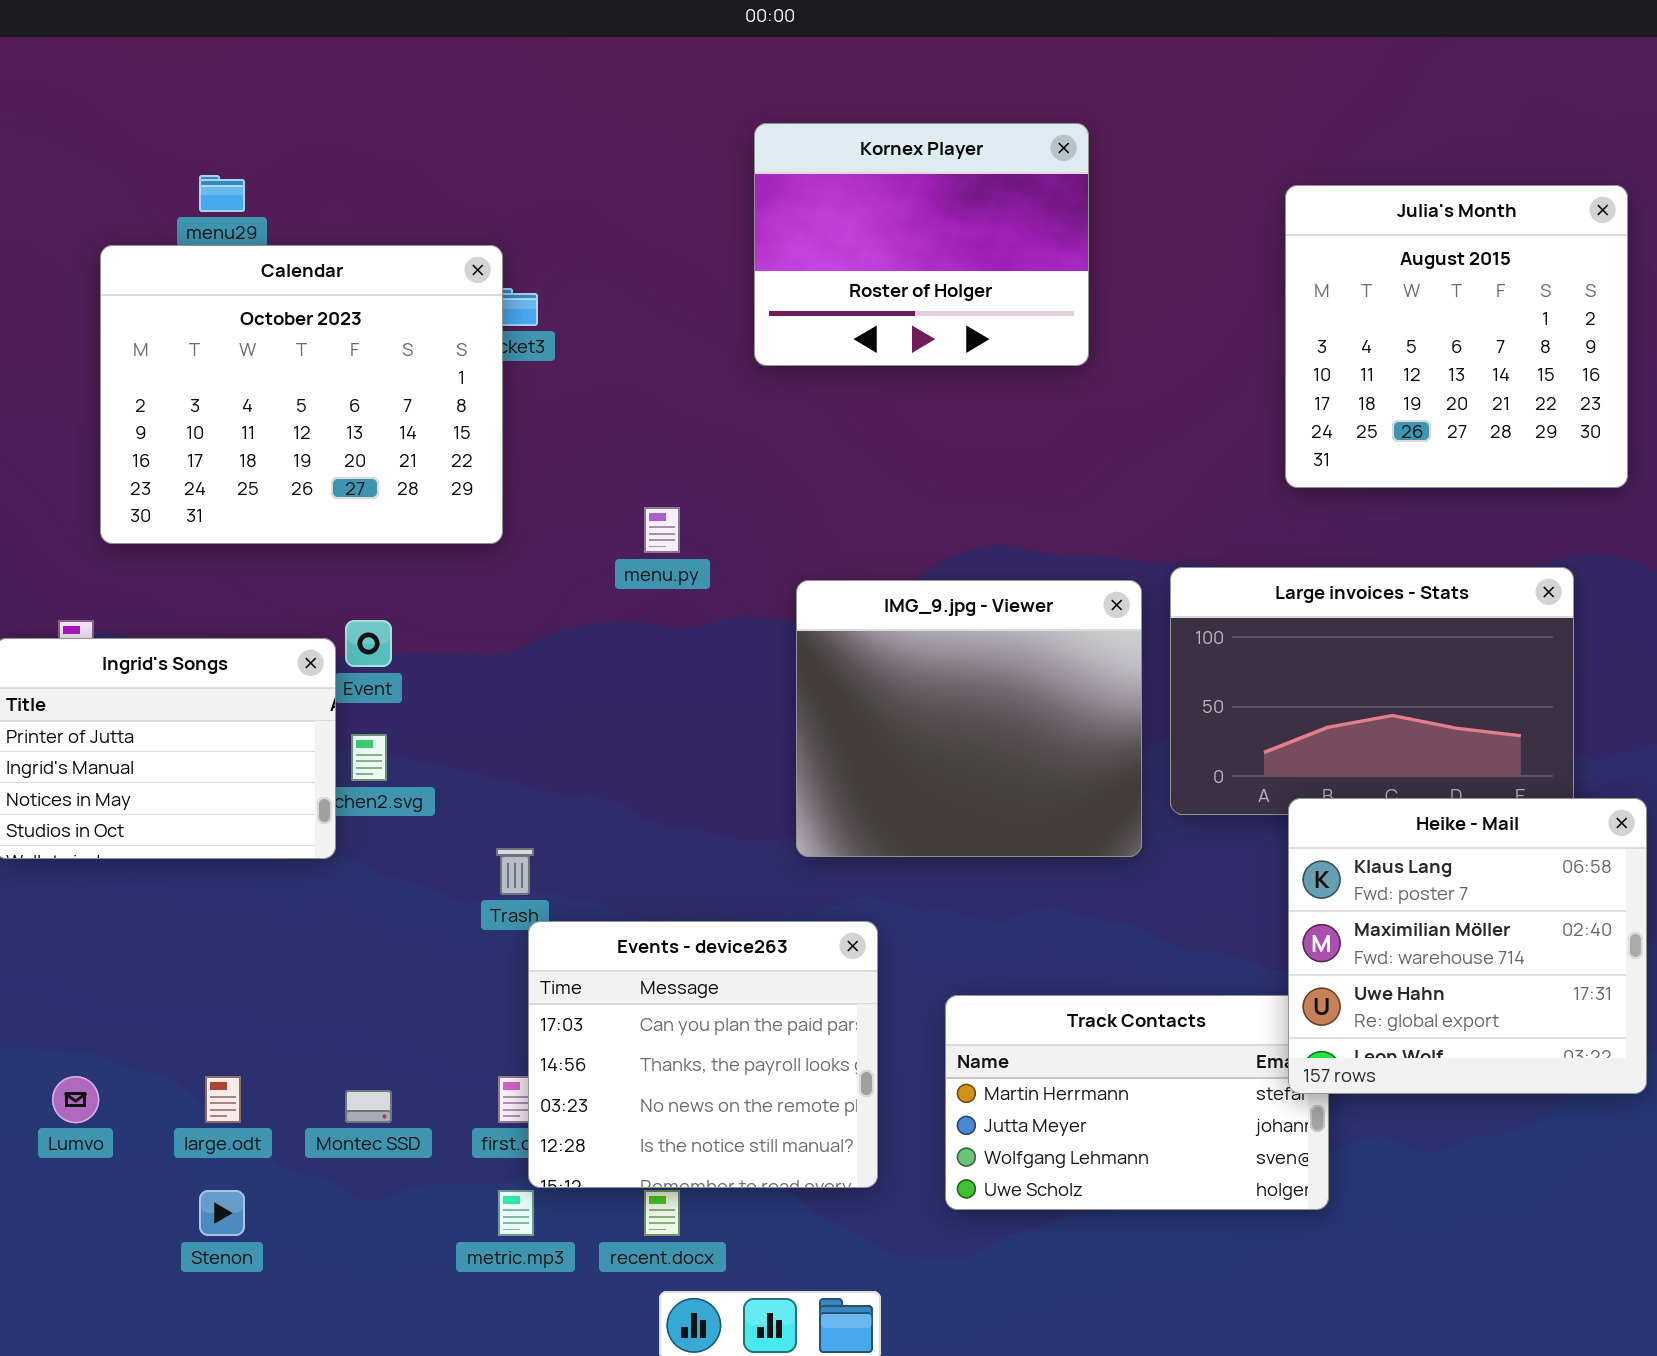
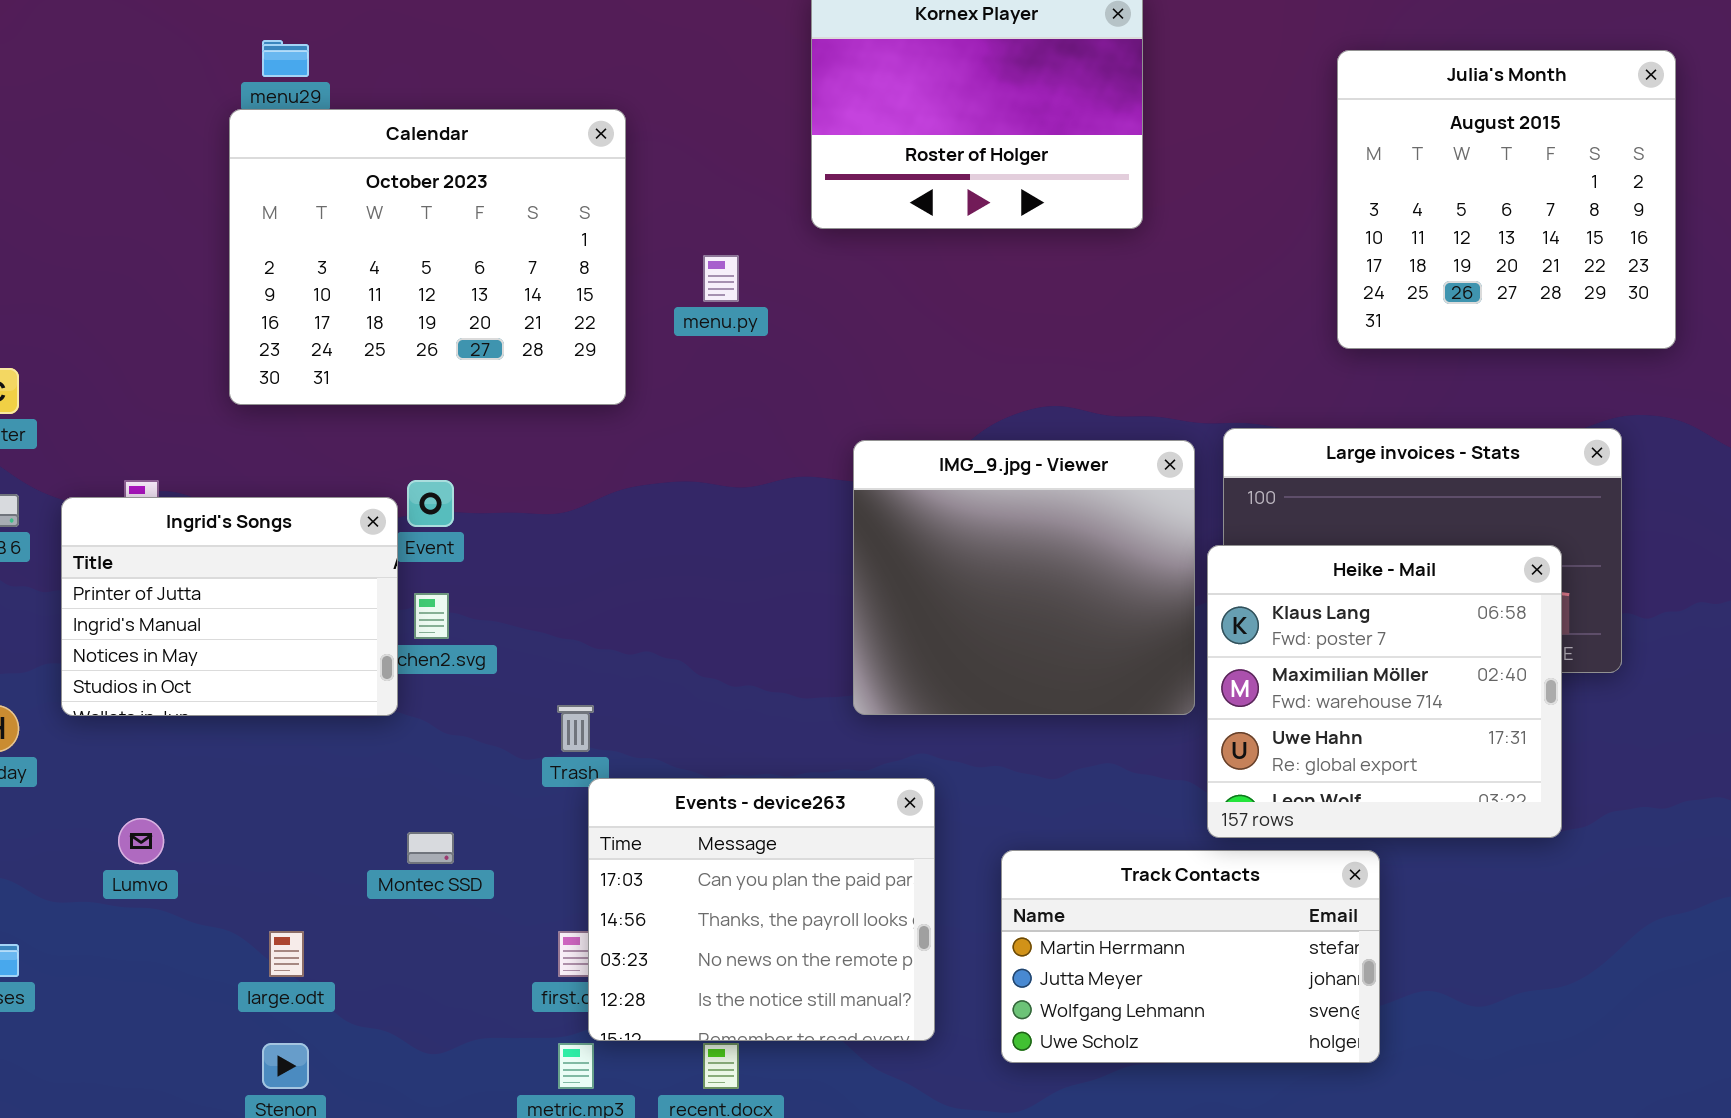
Calendar: [100,245,503,544] -> [229,109,626,405], moved
menu.py: [644,507,680,553] -> [703,255,739,302], moved
Heike - Mail: [1288,798,1647,1094] -> [1207,545,1562,838], moved
Lumvo: [52,1076,99,1123] -> [118,818,164,864], moved
Montec SSD: [345,1090,392,1123] -> [407,832,454,864], moved

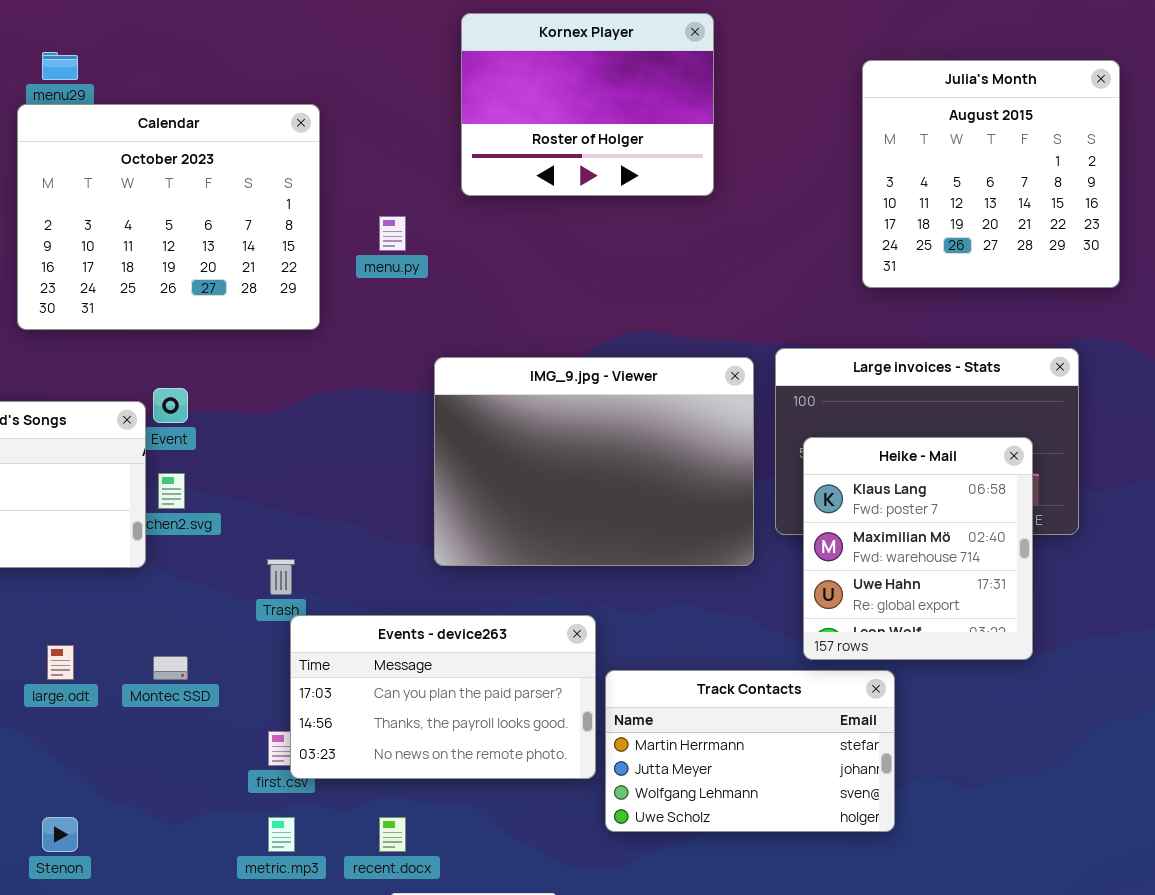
IMG_9.jpg - Viewer: [853,440,1195,715] -> [434,357,754,566], resized
Heike - Mail: [1207,545,1562,838] -> [803,437,1033,660], resized
Events - device263: [588,778,935,1041] -> [290,615,596,779], resized
large.odt: [269,931,304,977] -> [47,645,74,680], moved

